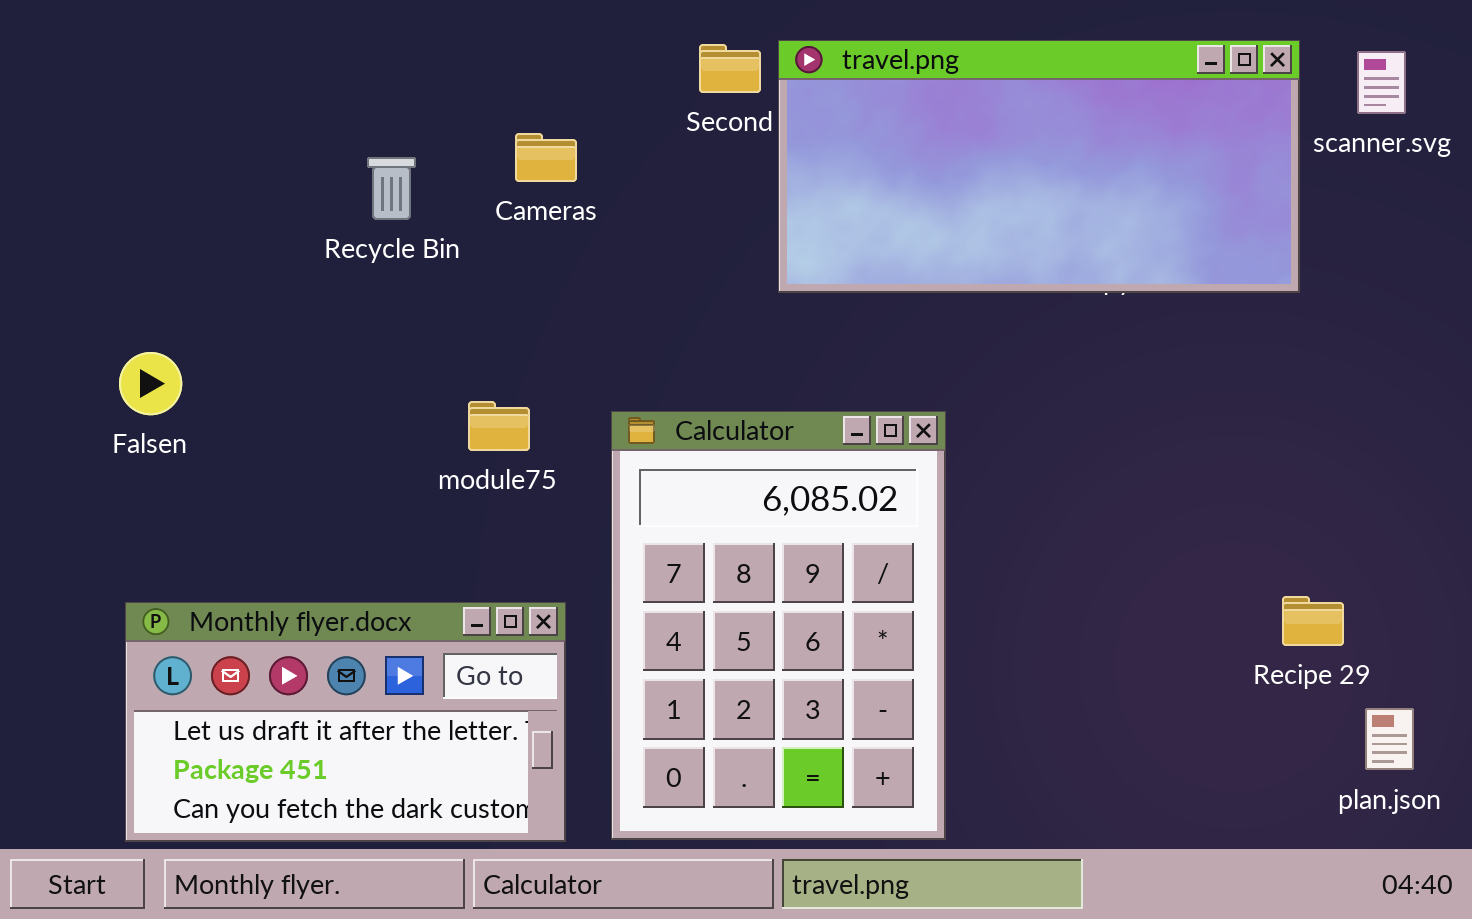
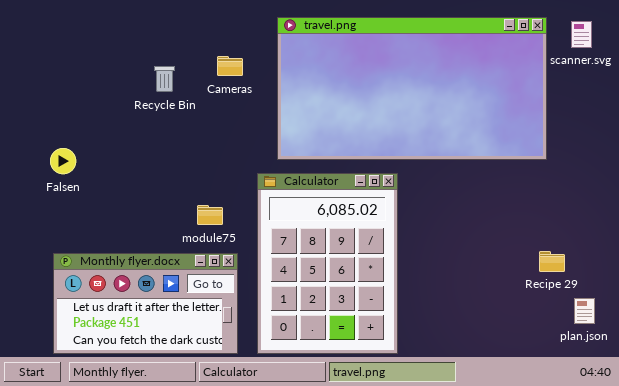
travel.png: [778,40,1300,293] -> [277,17,547,160], resized
module75: [468,401,530,451] -> [197,205,223,225], moved

